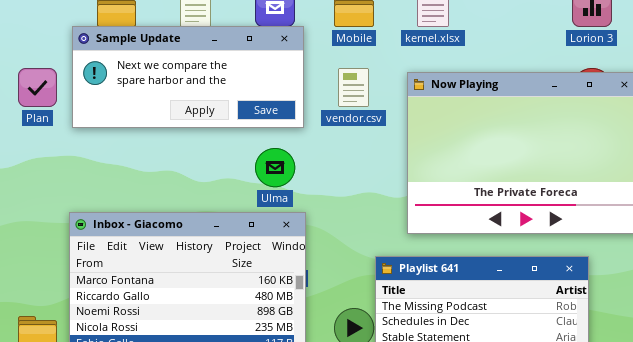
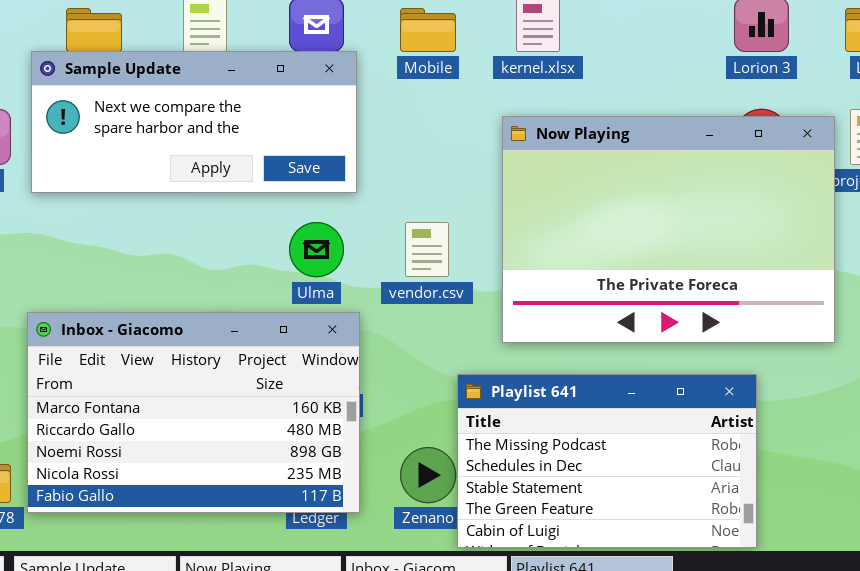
vendor.csv: [338,68,369,107] -> [405,222,449,277], moved

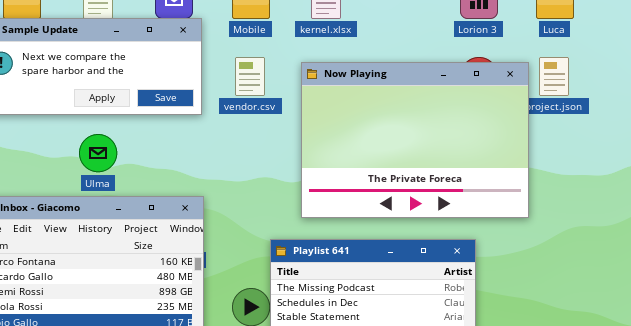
Ulma: [289,222,344,277] -> [79,134,117,172], moved
vendor.csv: [405,222,449,277] -> [235,57,265,96], moved

